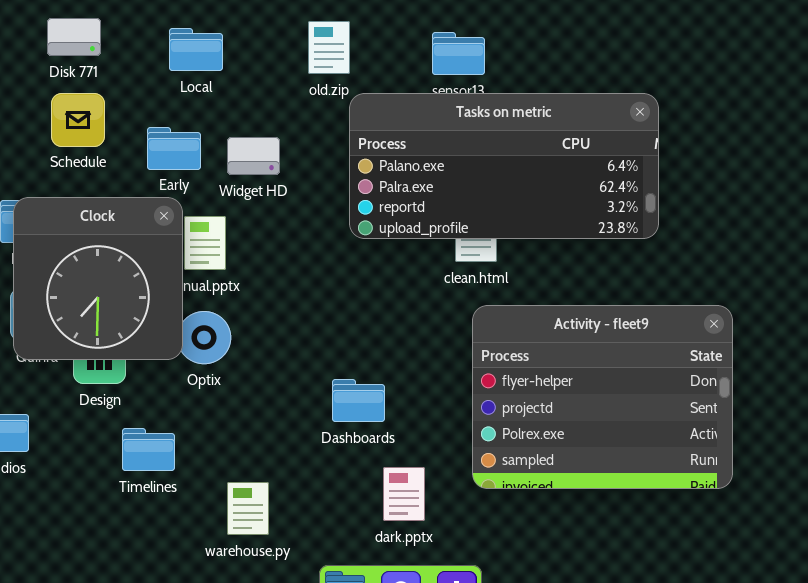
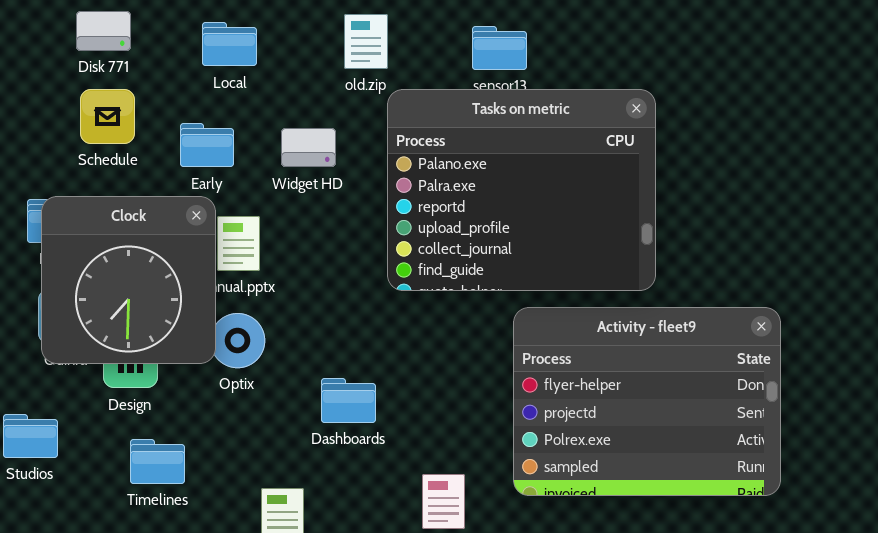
Tasks on metric: [349,93,659,239] -> [387,89,656,291], resized
Widget HD: [227,137,280,175] -> [281,128,336,167], moved
Dashboards: [332,379,385,422] -> [321,378,376,423], moved
Timelines: [122,428,175,471] -> [130,439,185,484], moved

